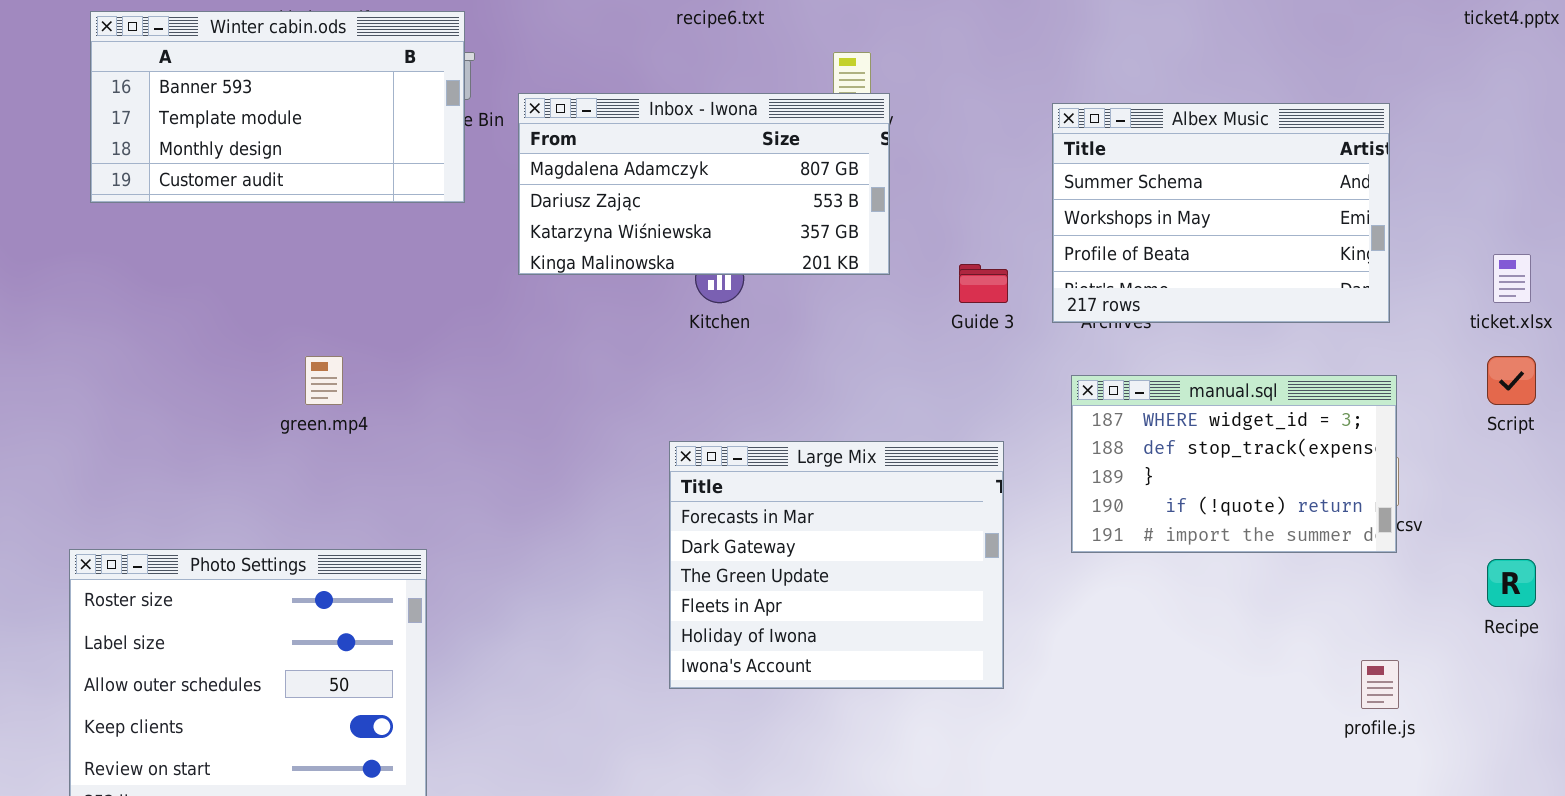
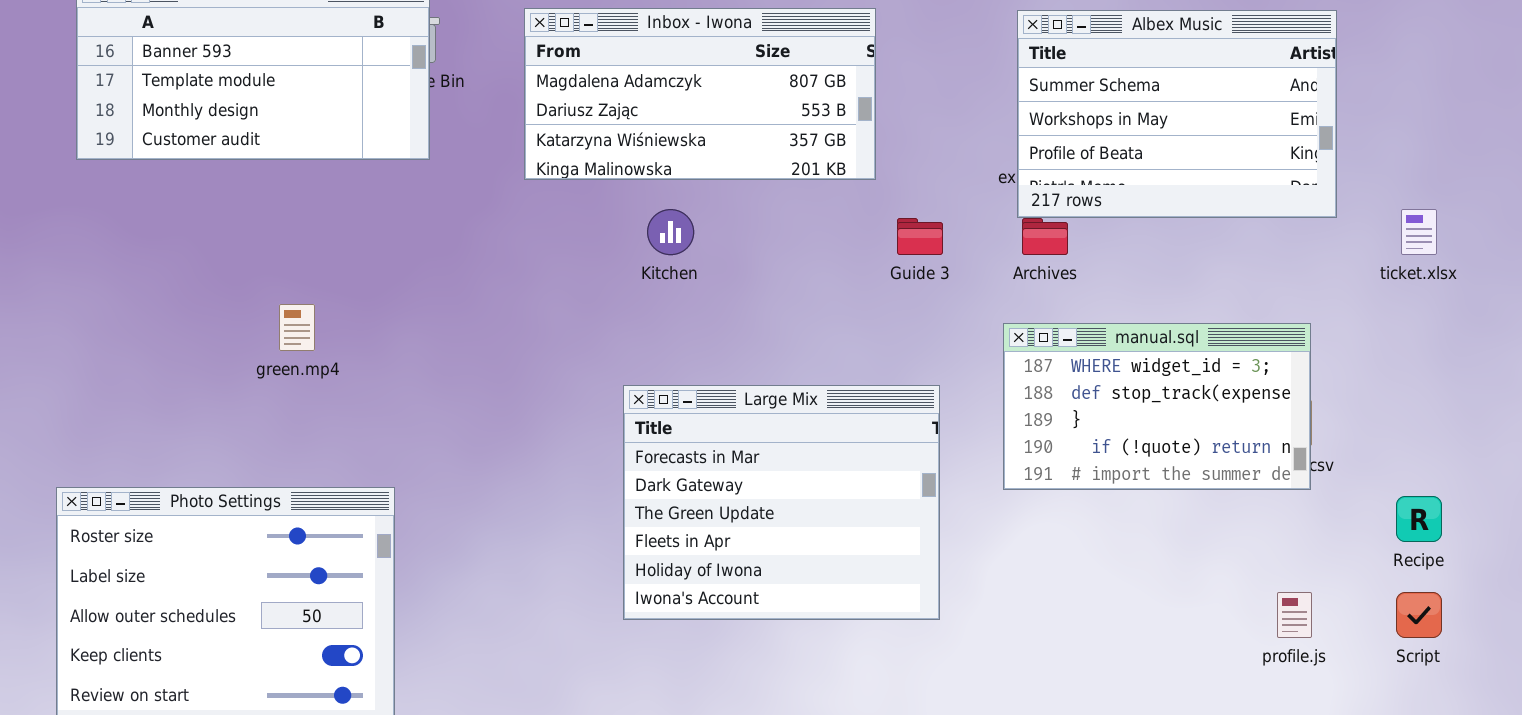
Inbox - Iwona: [518,93,890,275] -> [524,8,876,180], moved
Albex Music: [1052,103,1390,323] -> [1017,10,1337,218], moved
Script: [1487,356,1536,405] -> [1396,592,1442,638], moved

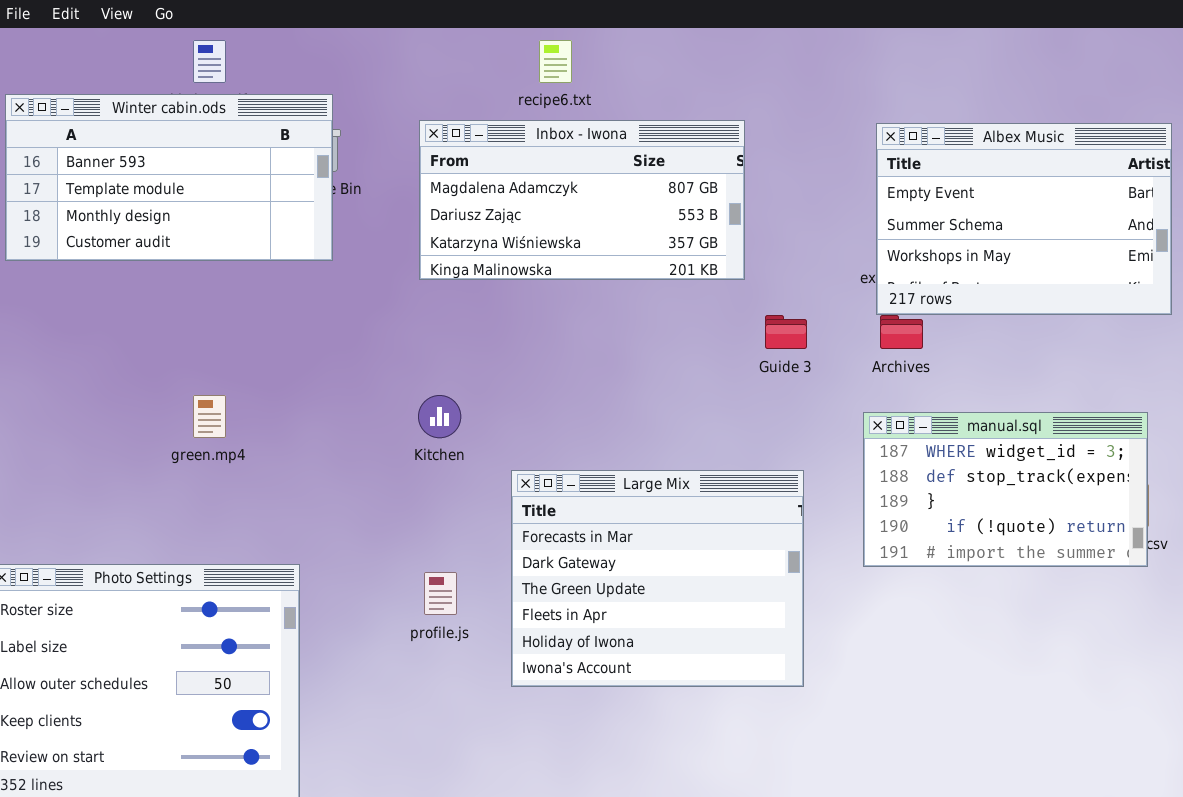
Albex Music: [1017,10,1337,218] -> [876,123,1172,315], scrolled up 1 row
Kitchen: [647,209,694,255] -> [418,395,461,438], moved
profile.js: [1277,592,1312,638] -> [424,572,457,615], moved

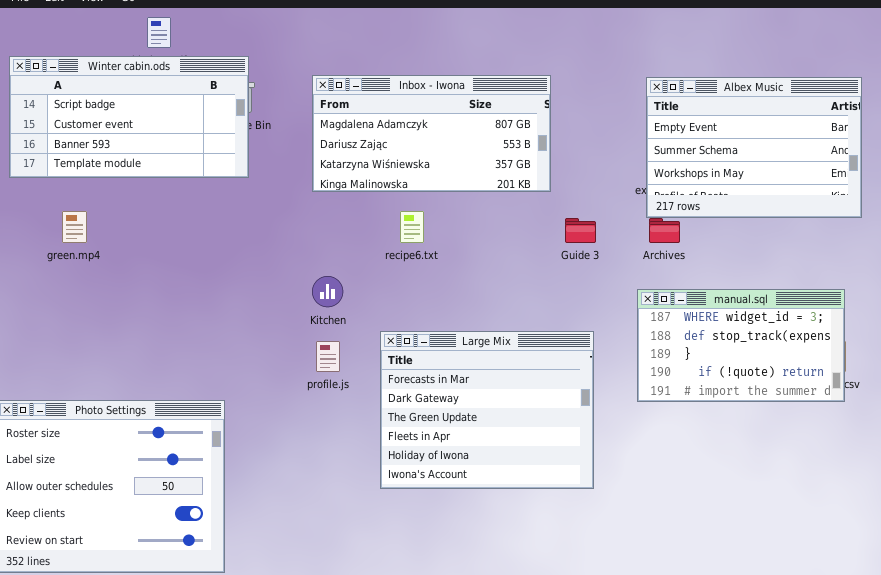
recipe6.txt: [539,40,572,83] -> [400,211,424,243], moved
Winter cabin.ods: [5,94,333,261] -> [9,56,249,178], scrolled up 2 rows
green.mp4: [193,395,226,438] -> [62,211,87,243], moved
profile.js: [424,572,457,615] -> [316,341,340,372], moved

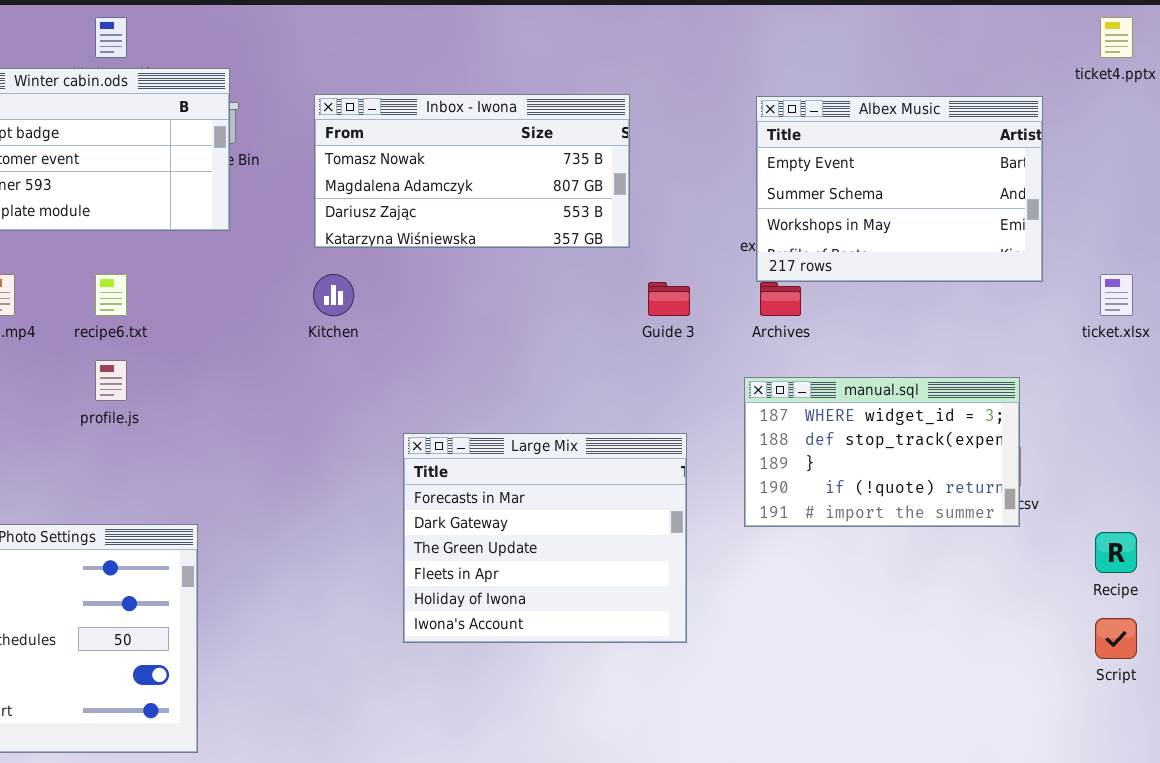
Inbox - Iwona: [312,75,551,192] -> [314,94,630,248], scrolled up 1 row
recipe6.txt: [400,211,424,243] -> [95,274,127,316], moved
Kitchen: [312,276,343,307] -> [313,274,354,316], moved
profile.js: [316,341,340,372] -> [95,360,127,401], moved

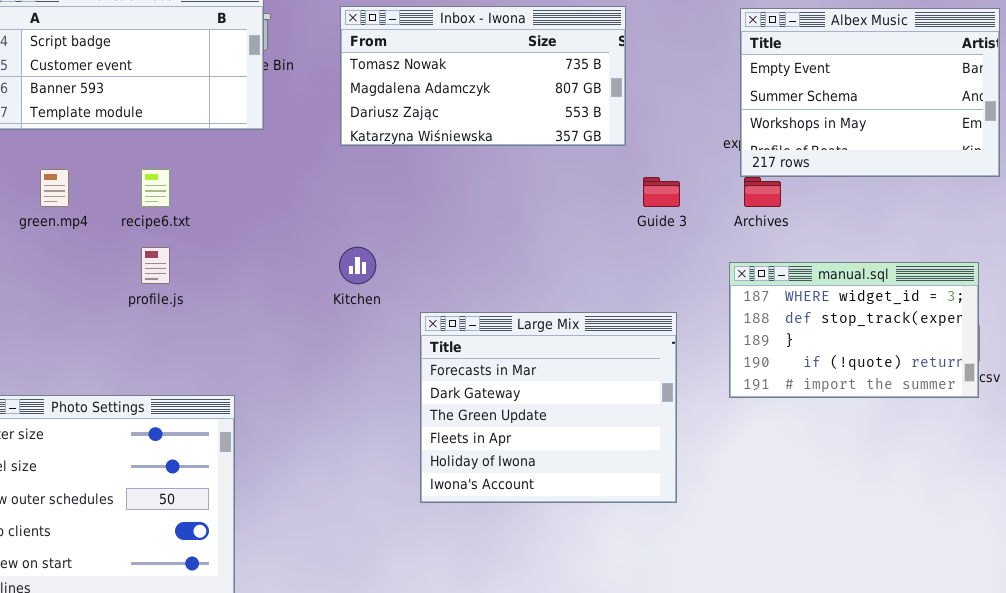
Kitchen: [313,274,354,316] -> [339,247,376,284], moved

